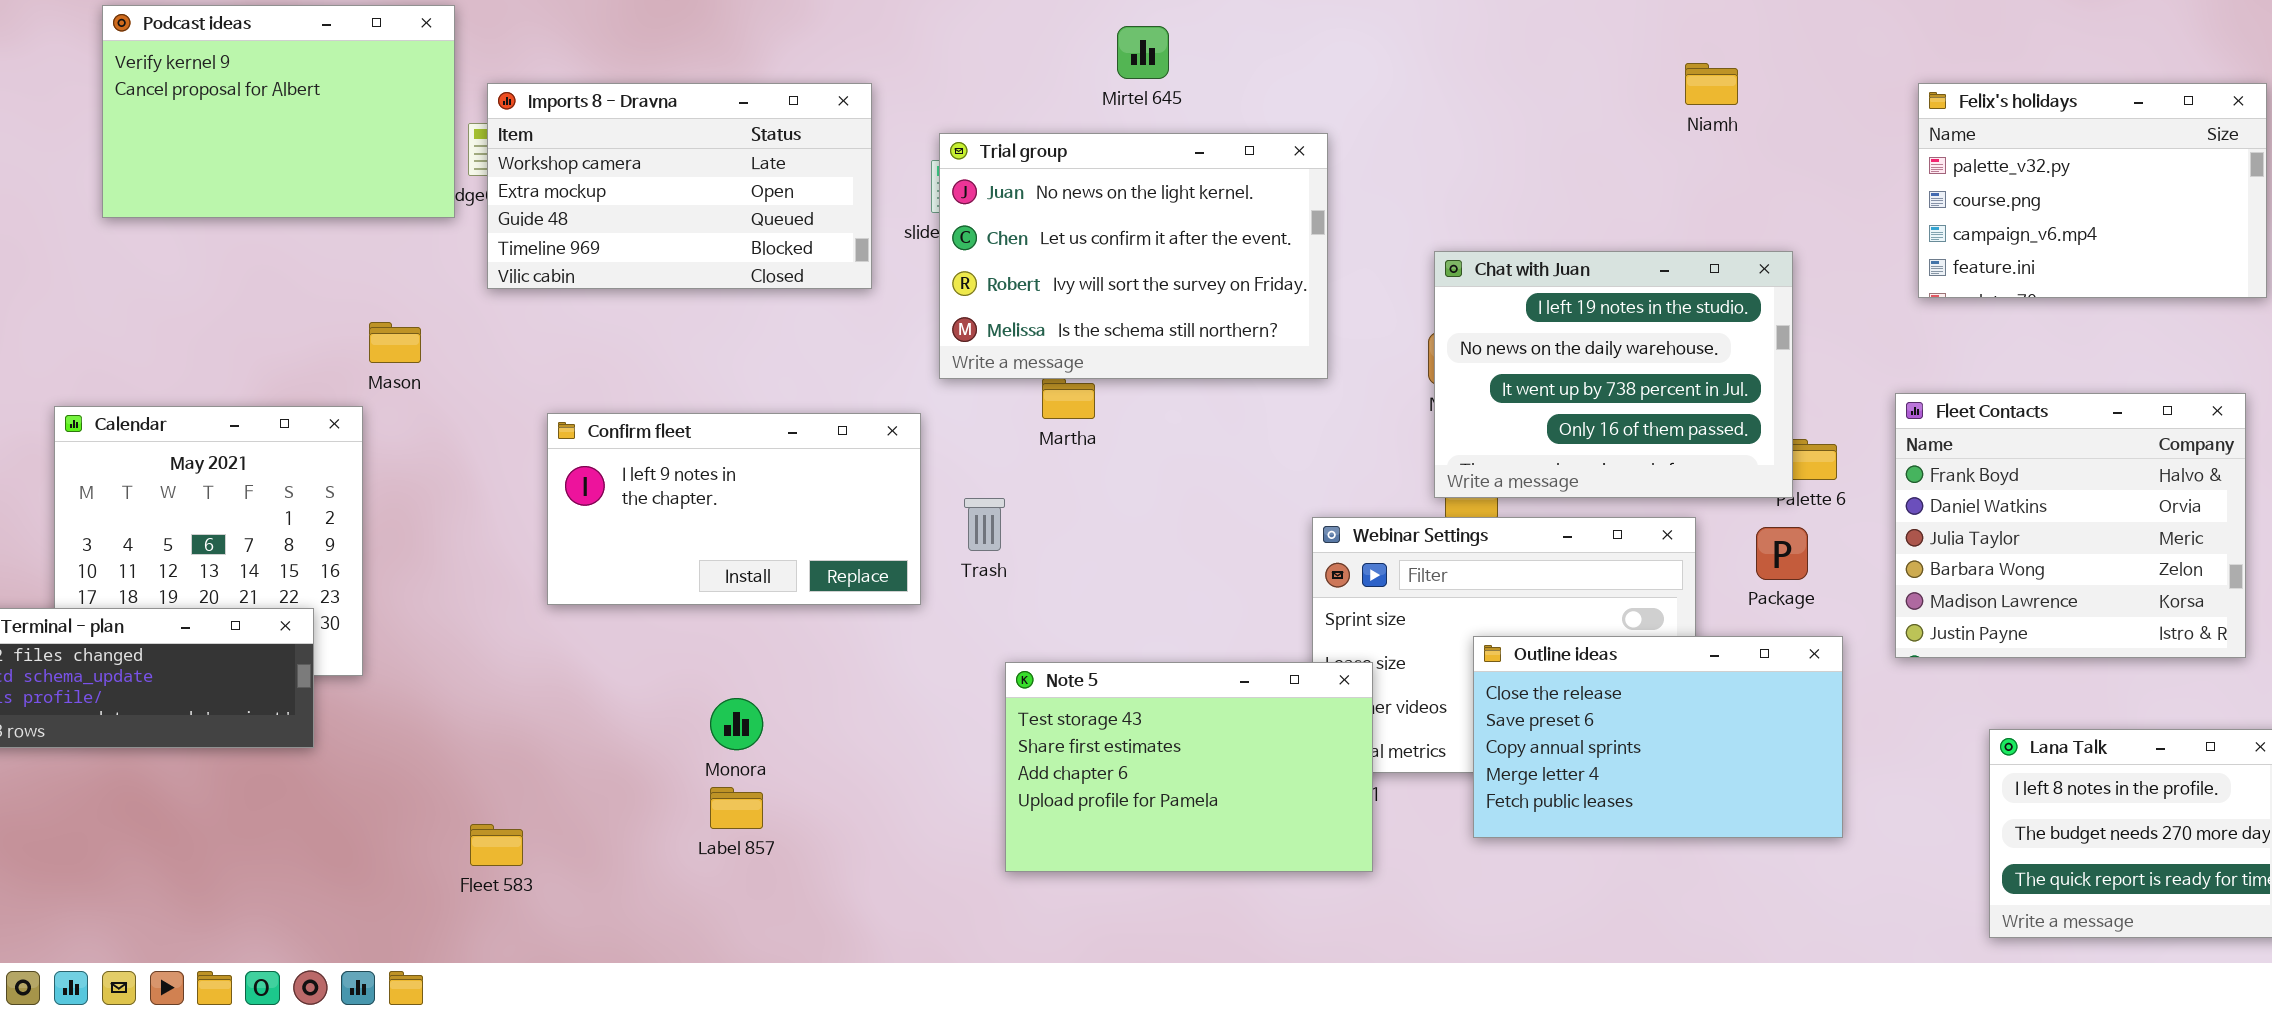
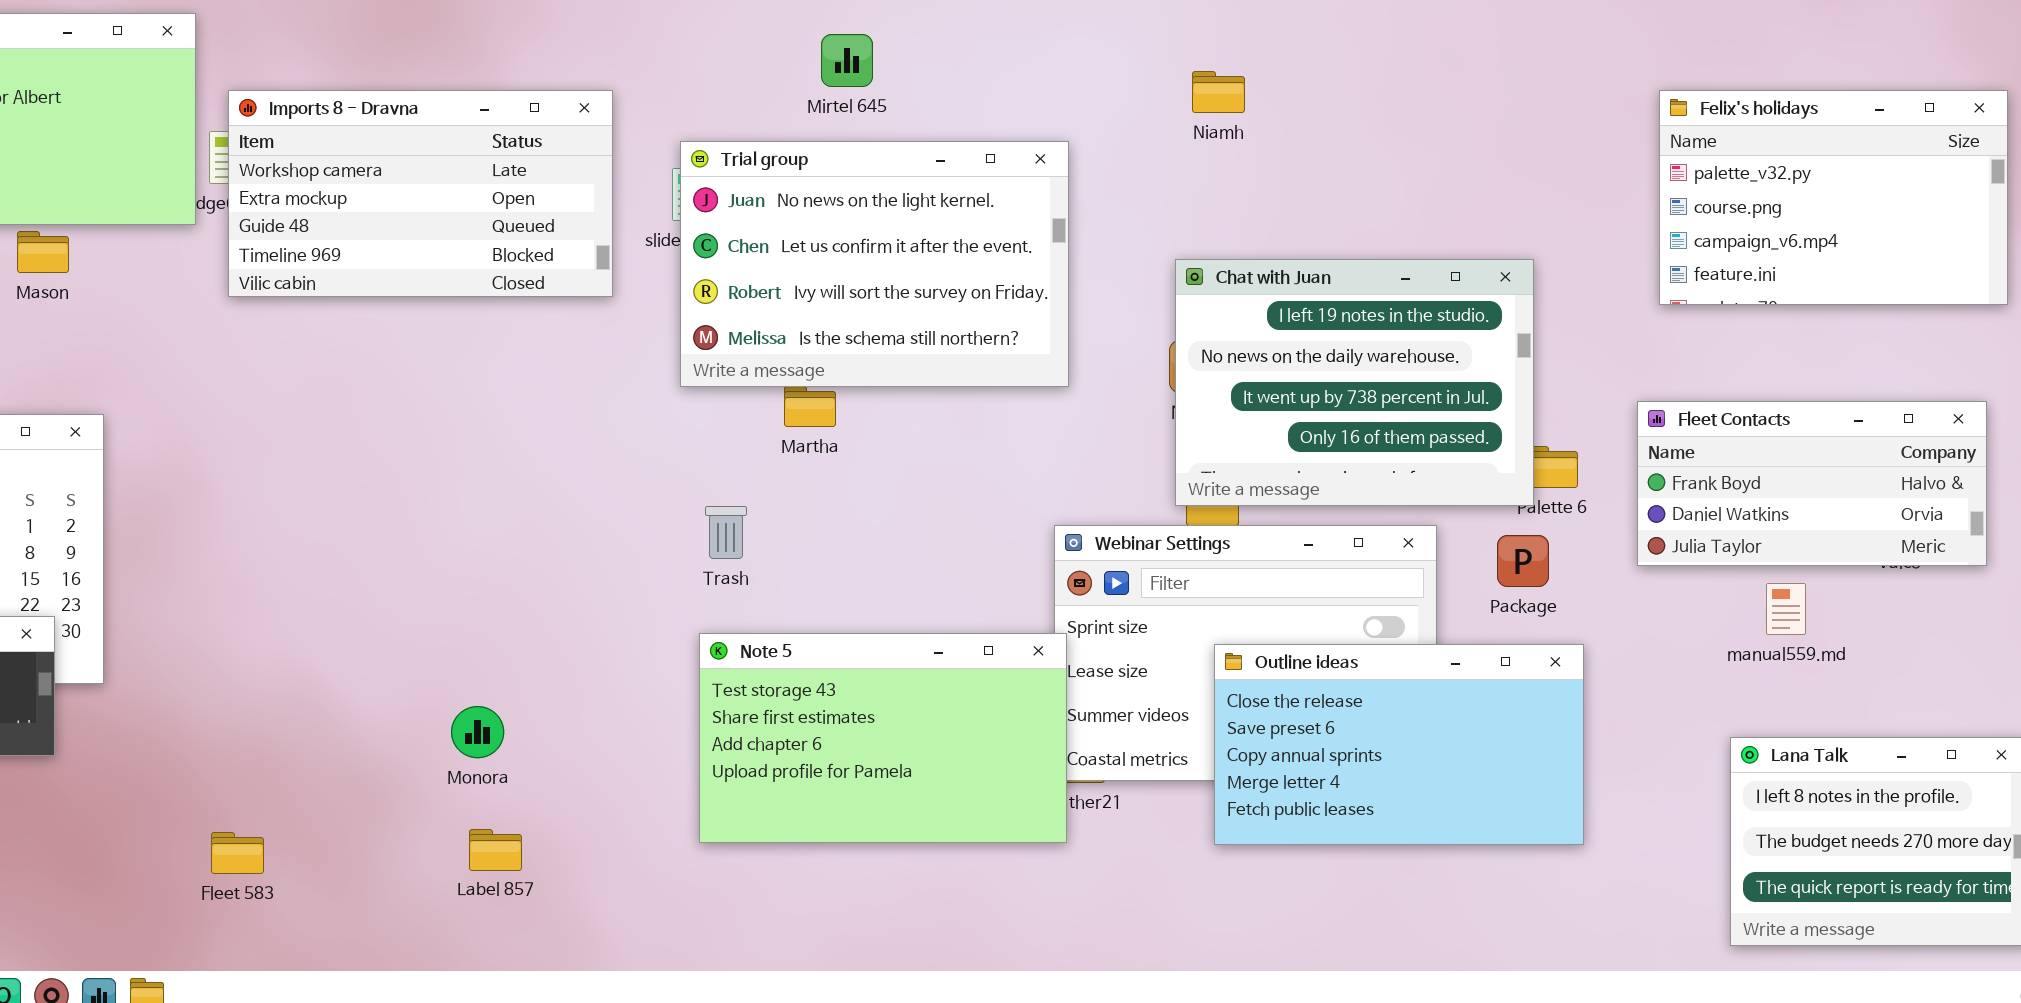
Mirtel 645: [1117,26,1169,79] -> [821,34,873,87], moved
Niamh: [1685,63,1738,105] -> [1192,71,1245,113], moved
Mason: [369,322,421,363] -> [17,231,69,273], moved
Fleet Contacts: [1895,393,2246,658] -> [1637,401,1987,566], resized
Confirm fleet: [547,413,921,605] -> none, closed
Note 5: [1005,662,1373,872] -> [699,633,1067,843], moved
Label 857: [710,787,763,829] -> [469,829,522,871], moved

